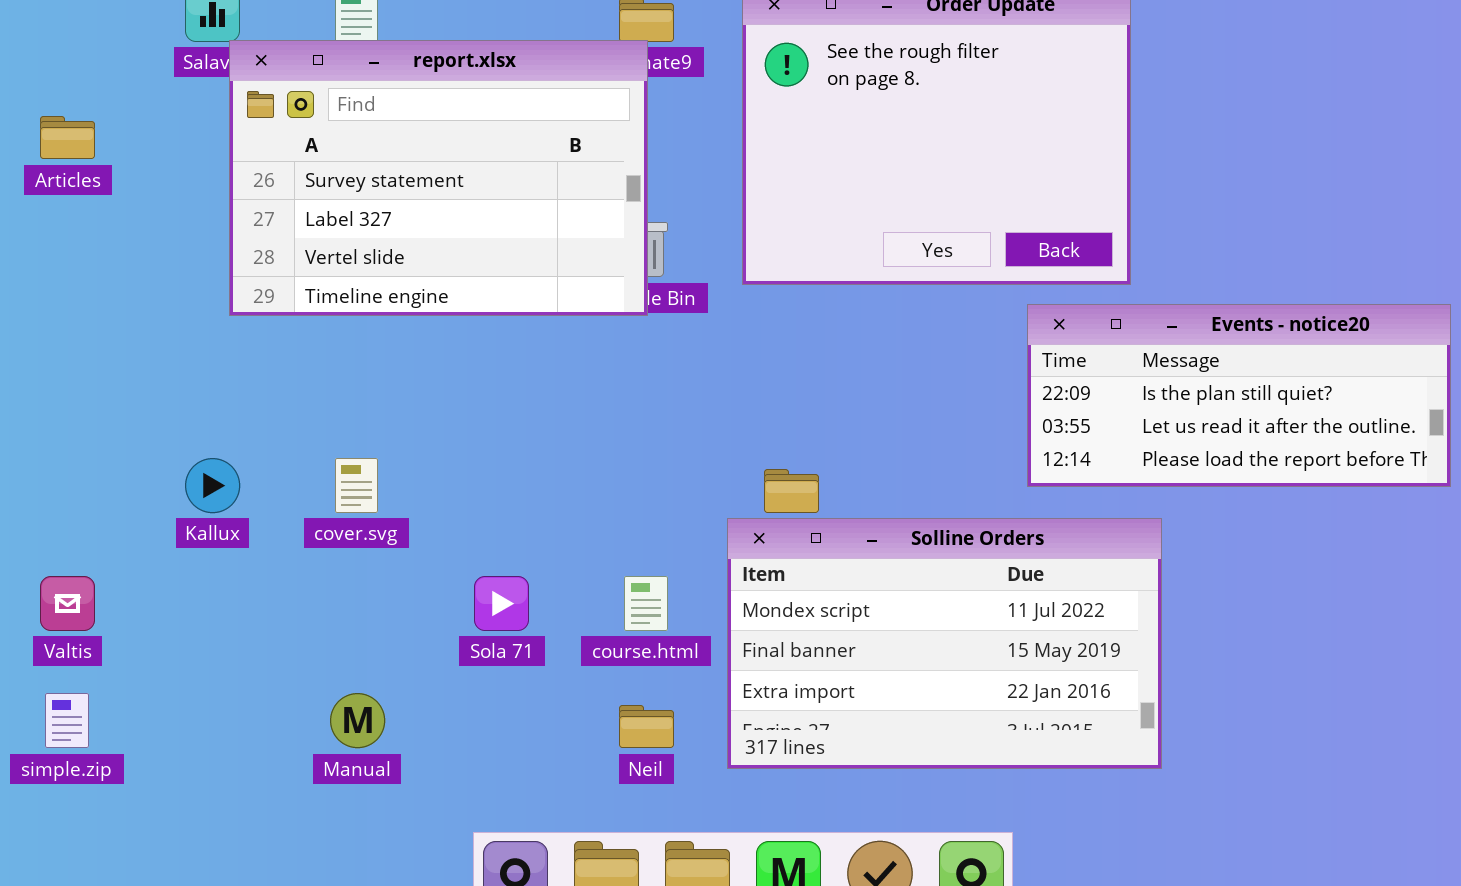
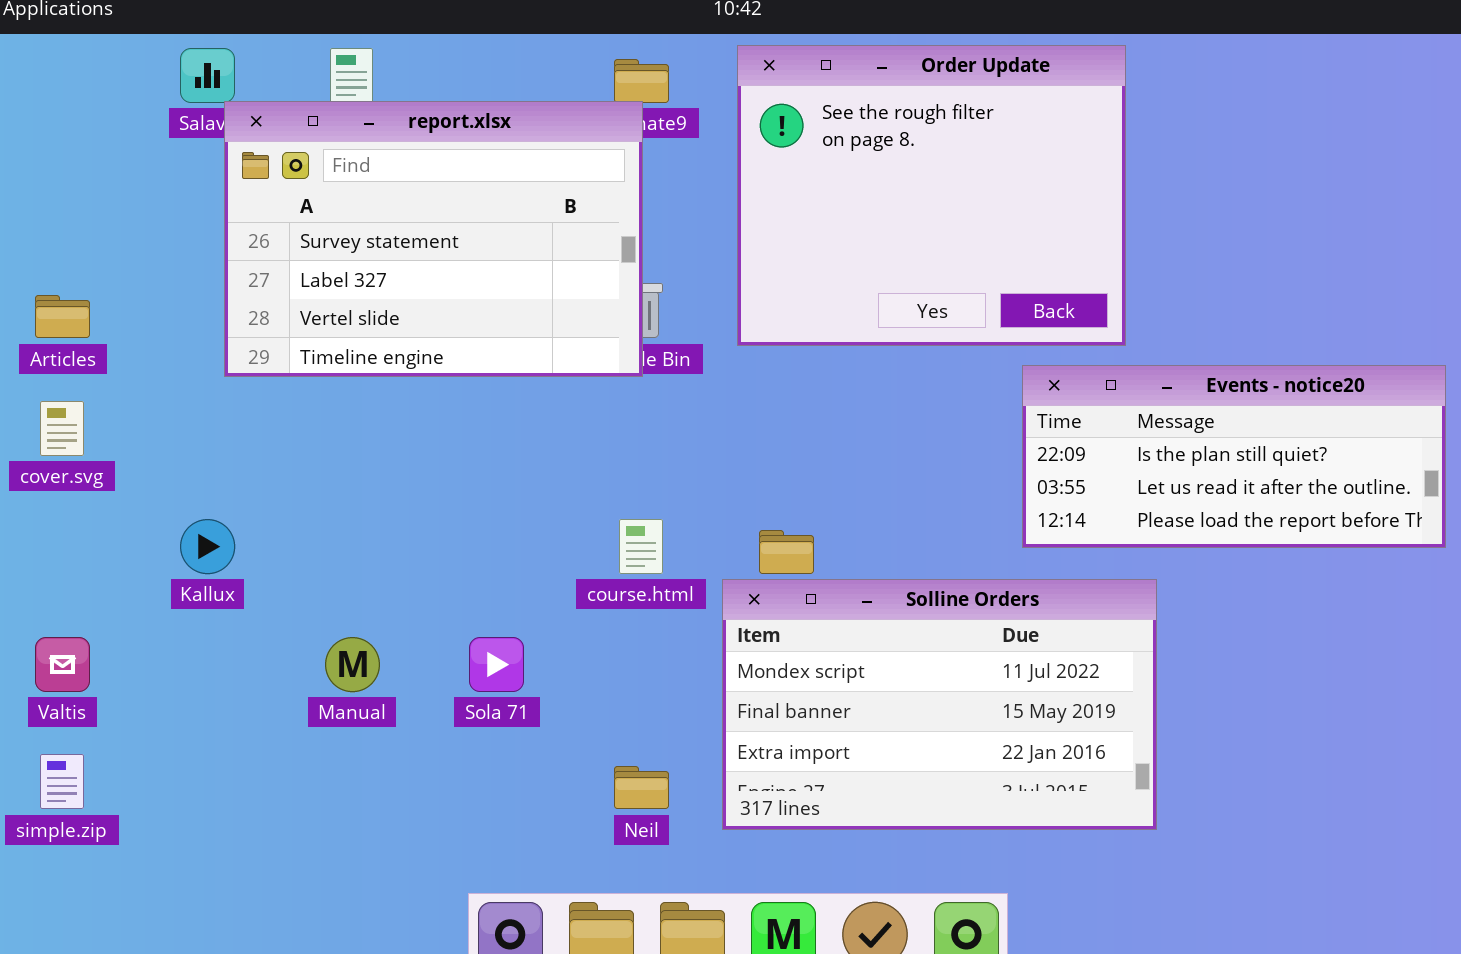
Articles: [40,116,95,159] -> [35,295,90,338], moved
cover.svg: [335,458,378,513] -> [40,401,84,456], moved
course.html: [624,576,668,631] -> [619,519,663,574], moved
Manual: [330,693,385,748] -> [325,637,380,692], moved

